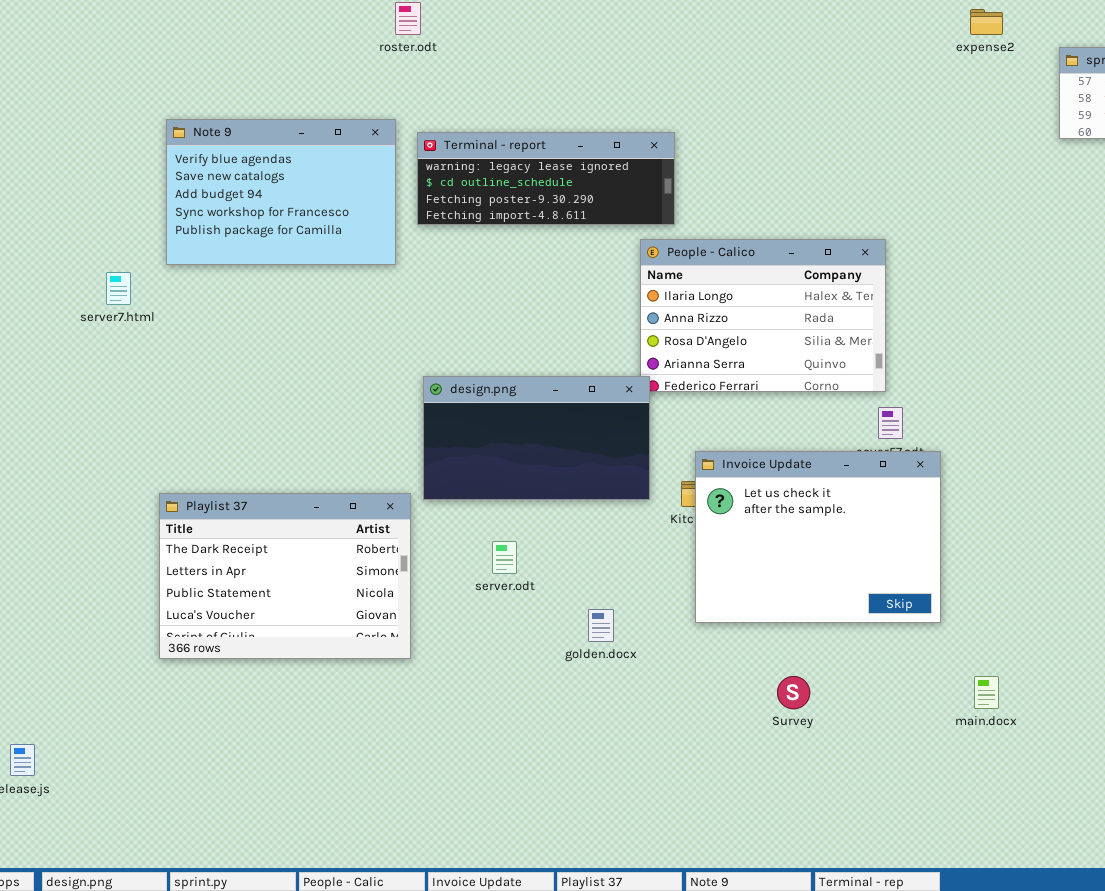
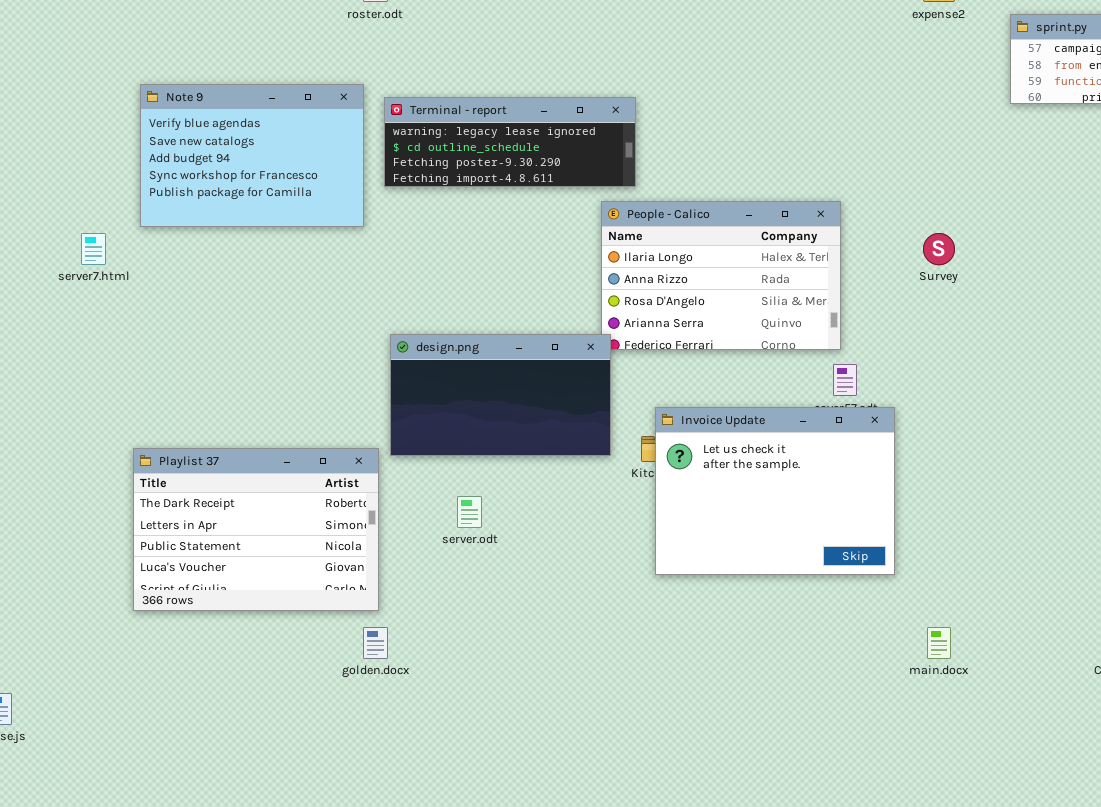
golden.docx: [588,609,614,642] -> [363,627,388,659], moved
Survey: [777,676,810,709] -> [923,233,955,265], moved

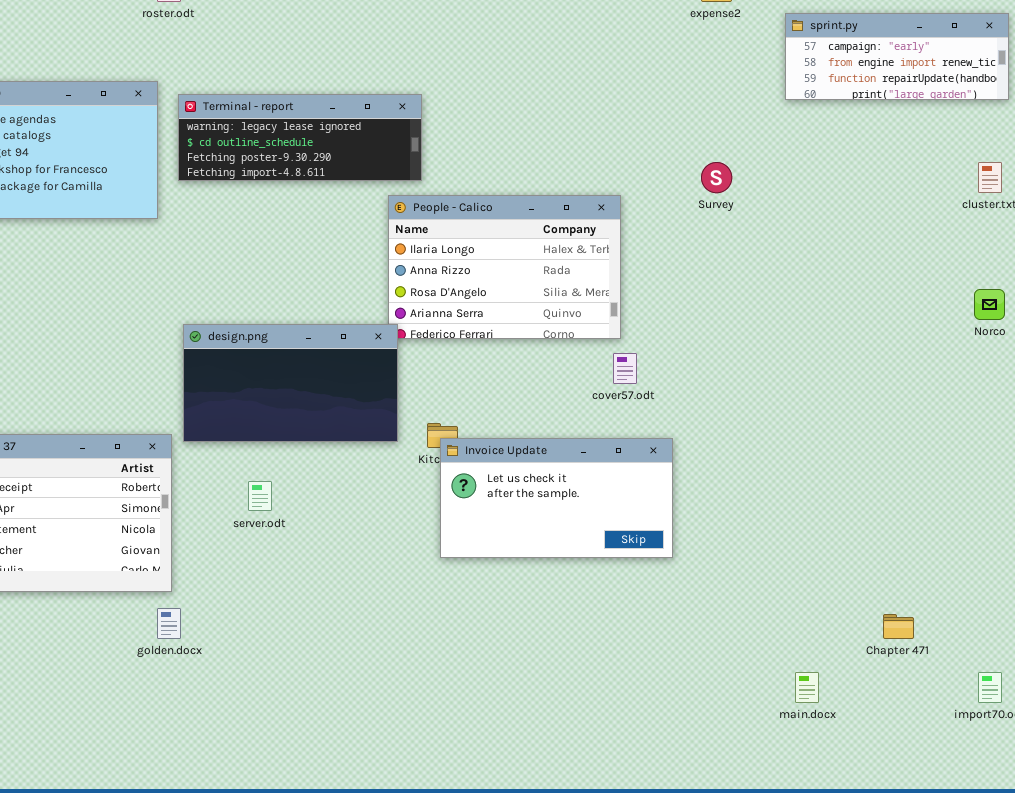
Survey: [923,233,955,265] -> [701,162,732,193], moved
Invoice Update: [655,407,895,575] -> [440,438,673,558], resized
main.docx: [927,627,951,659] -> [795,672,819,703], moved

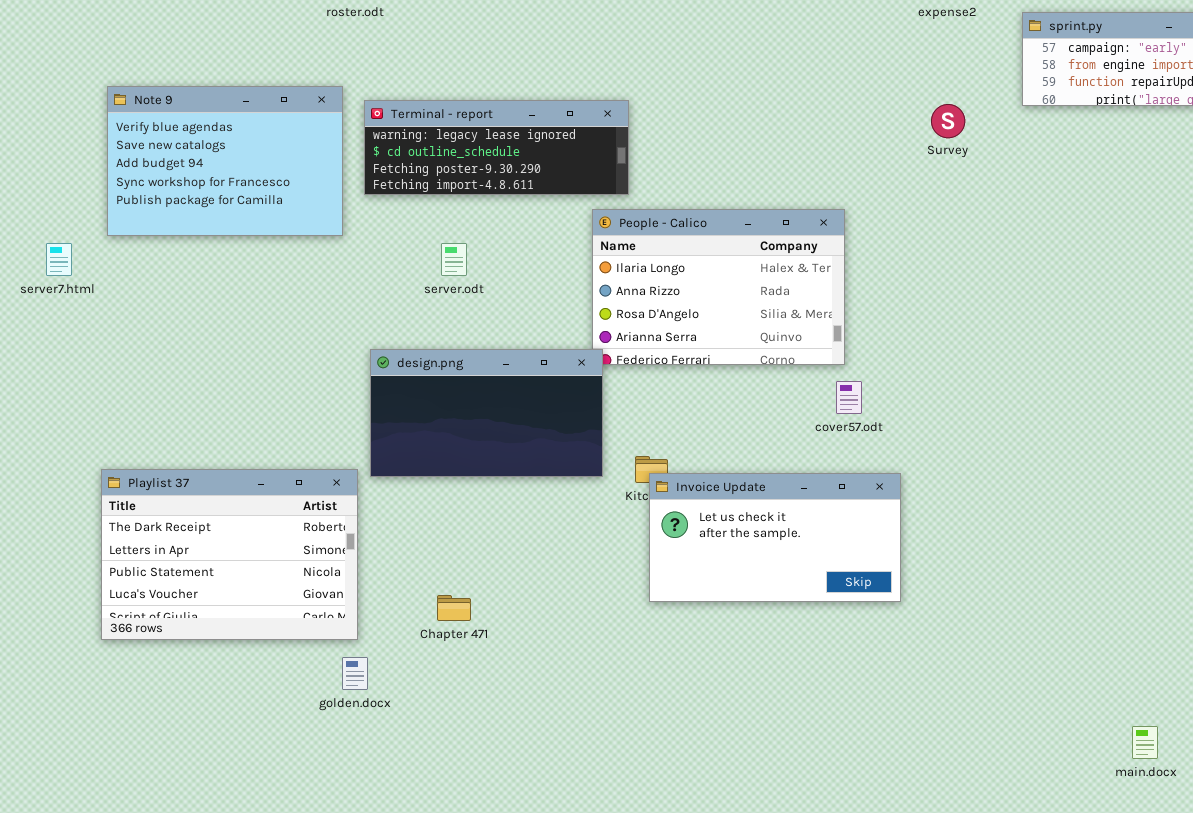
Survey: [701,162,732,193] -> [931,104,965,138], moved
server.odt: [248,481,272,511] -> [441,243,467,276], moved
Chapter 471: [883,614,914,639] -> [437,595,471,621], moved
main.docx: [795,672,819,703] -> [1132,726,1158,759], moved

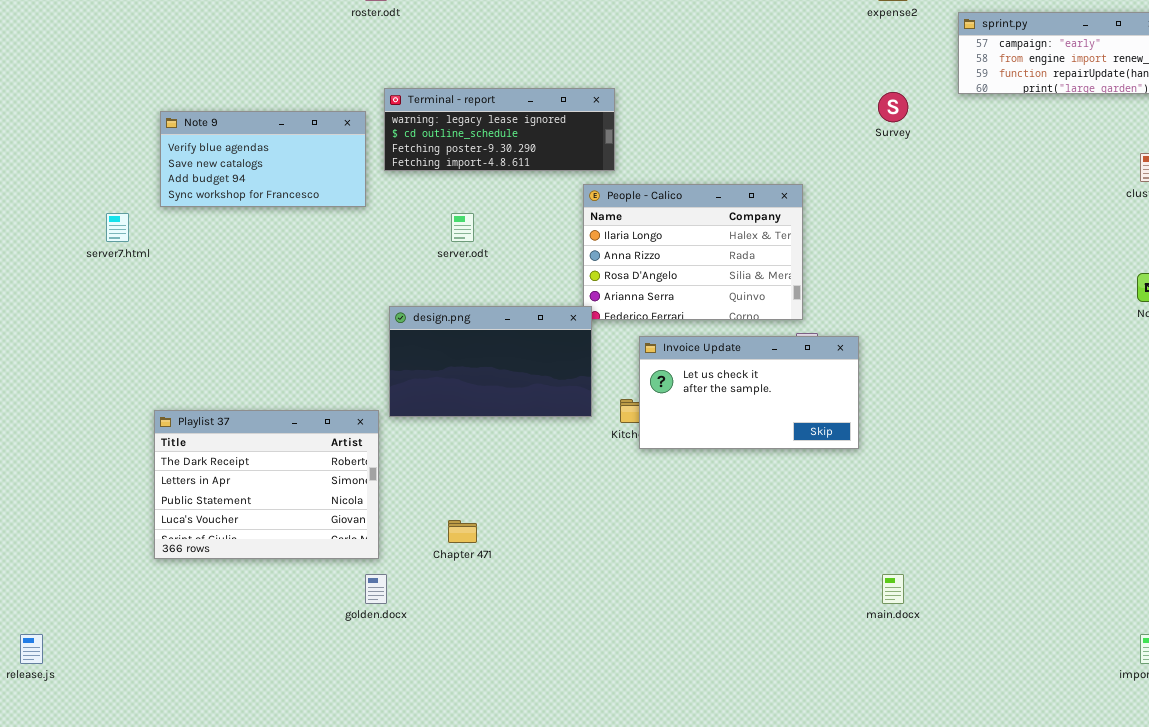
Note 9: [107,86,343,236] -> [160,111,366,207], resized
Invoice Update: [649,473,901,602] -> [639,336,859,449], moved
main.docx: [1132,726,1158,759] -> [882,574,904,604], moved

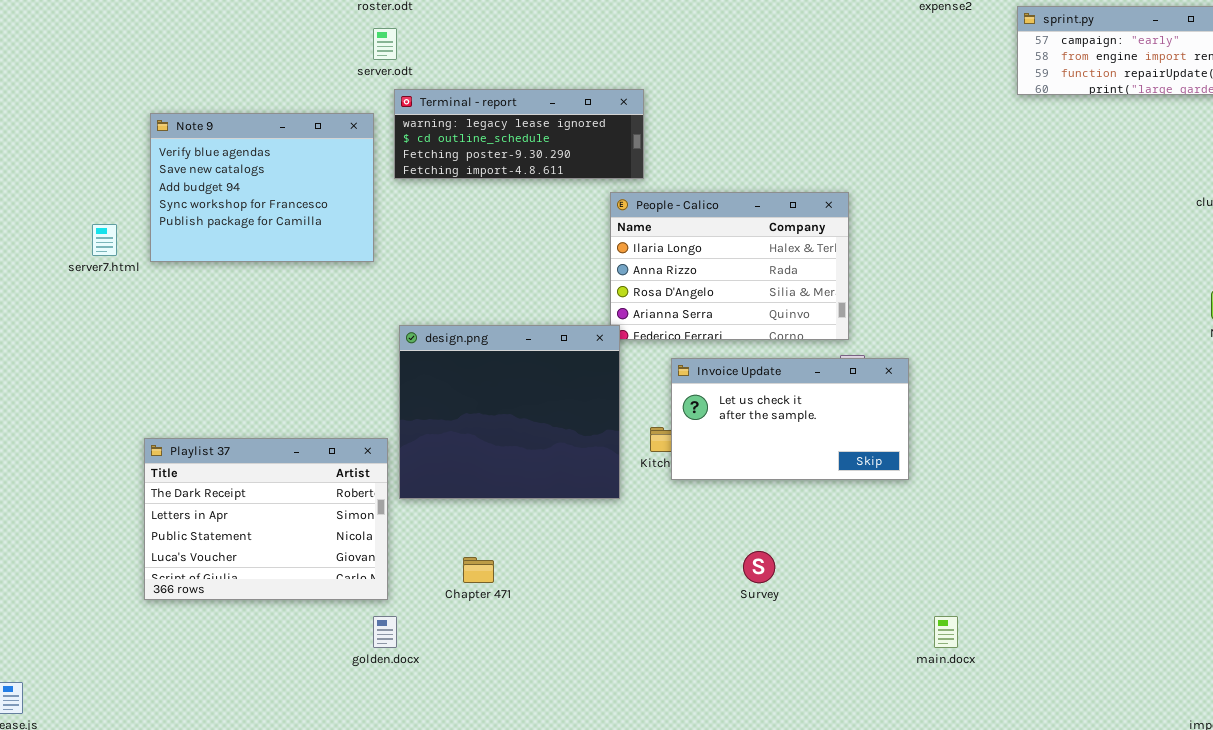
Survey: [878,92,908,122] -> [743,551,775,583], moved
Note 9: [160,111,366,207] -> [150,113,374,262], resized
server.odt: [451,213,474,242] -> [373,28,397,60], moved
design.png: [389,306,592,417] -> [399,325,620,499], resized

